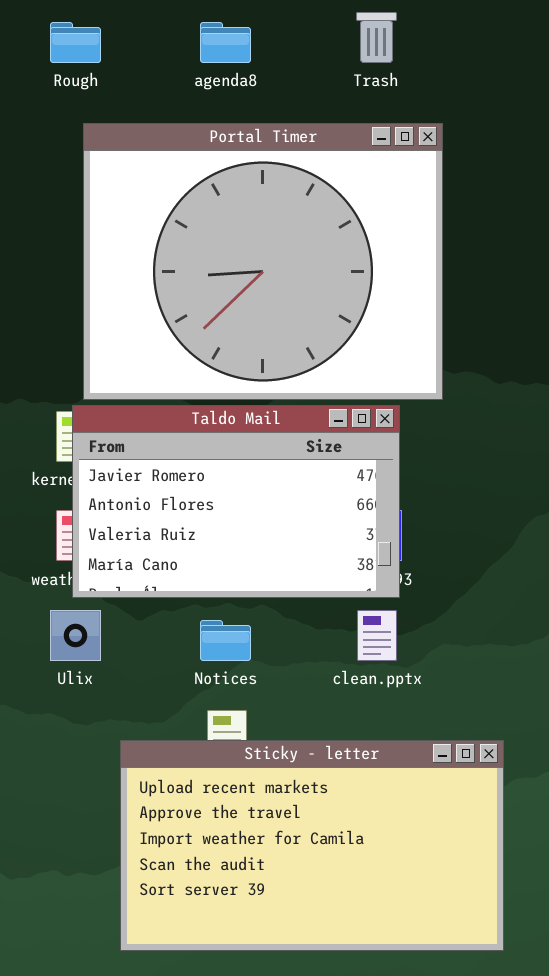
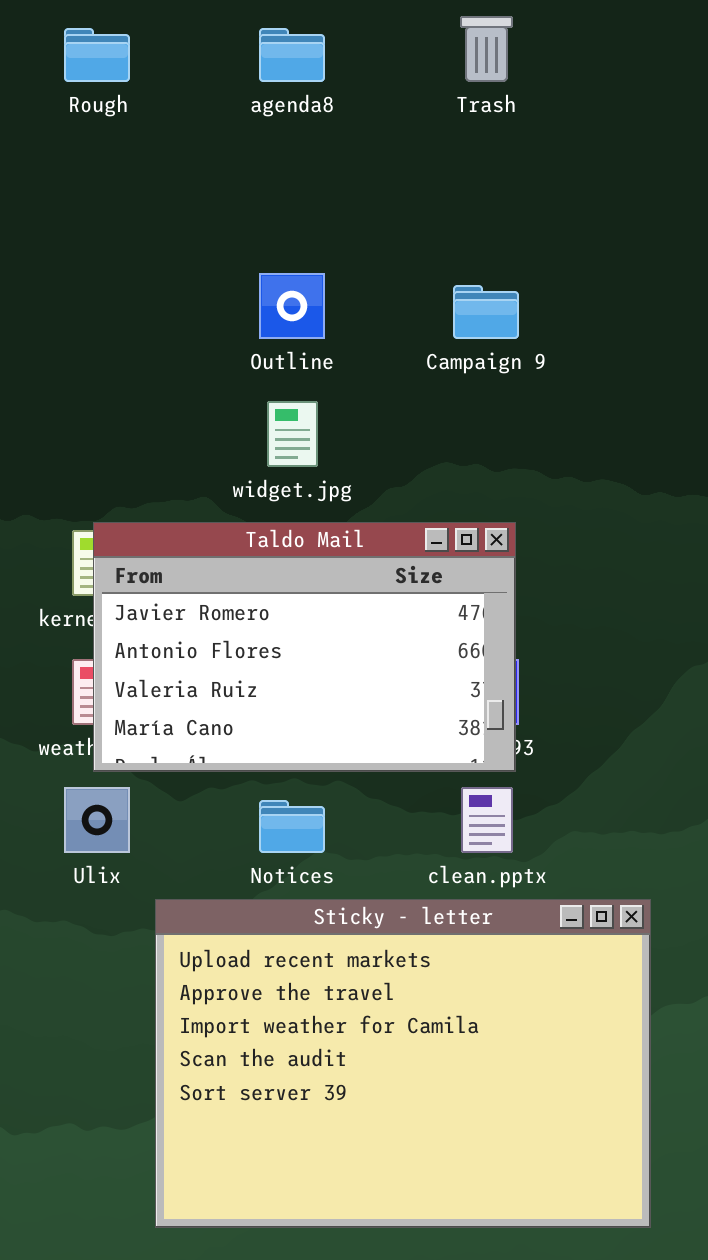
Portal Timer: [83,123,443,400] -> none, closed
Sticky - letter: [120,740,504,951] -> [155,899,651,1228], resized

